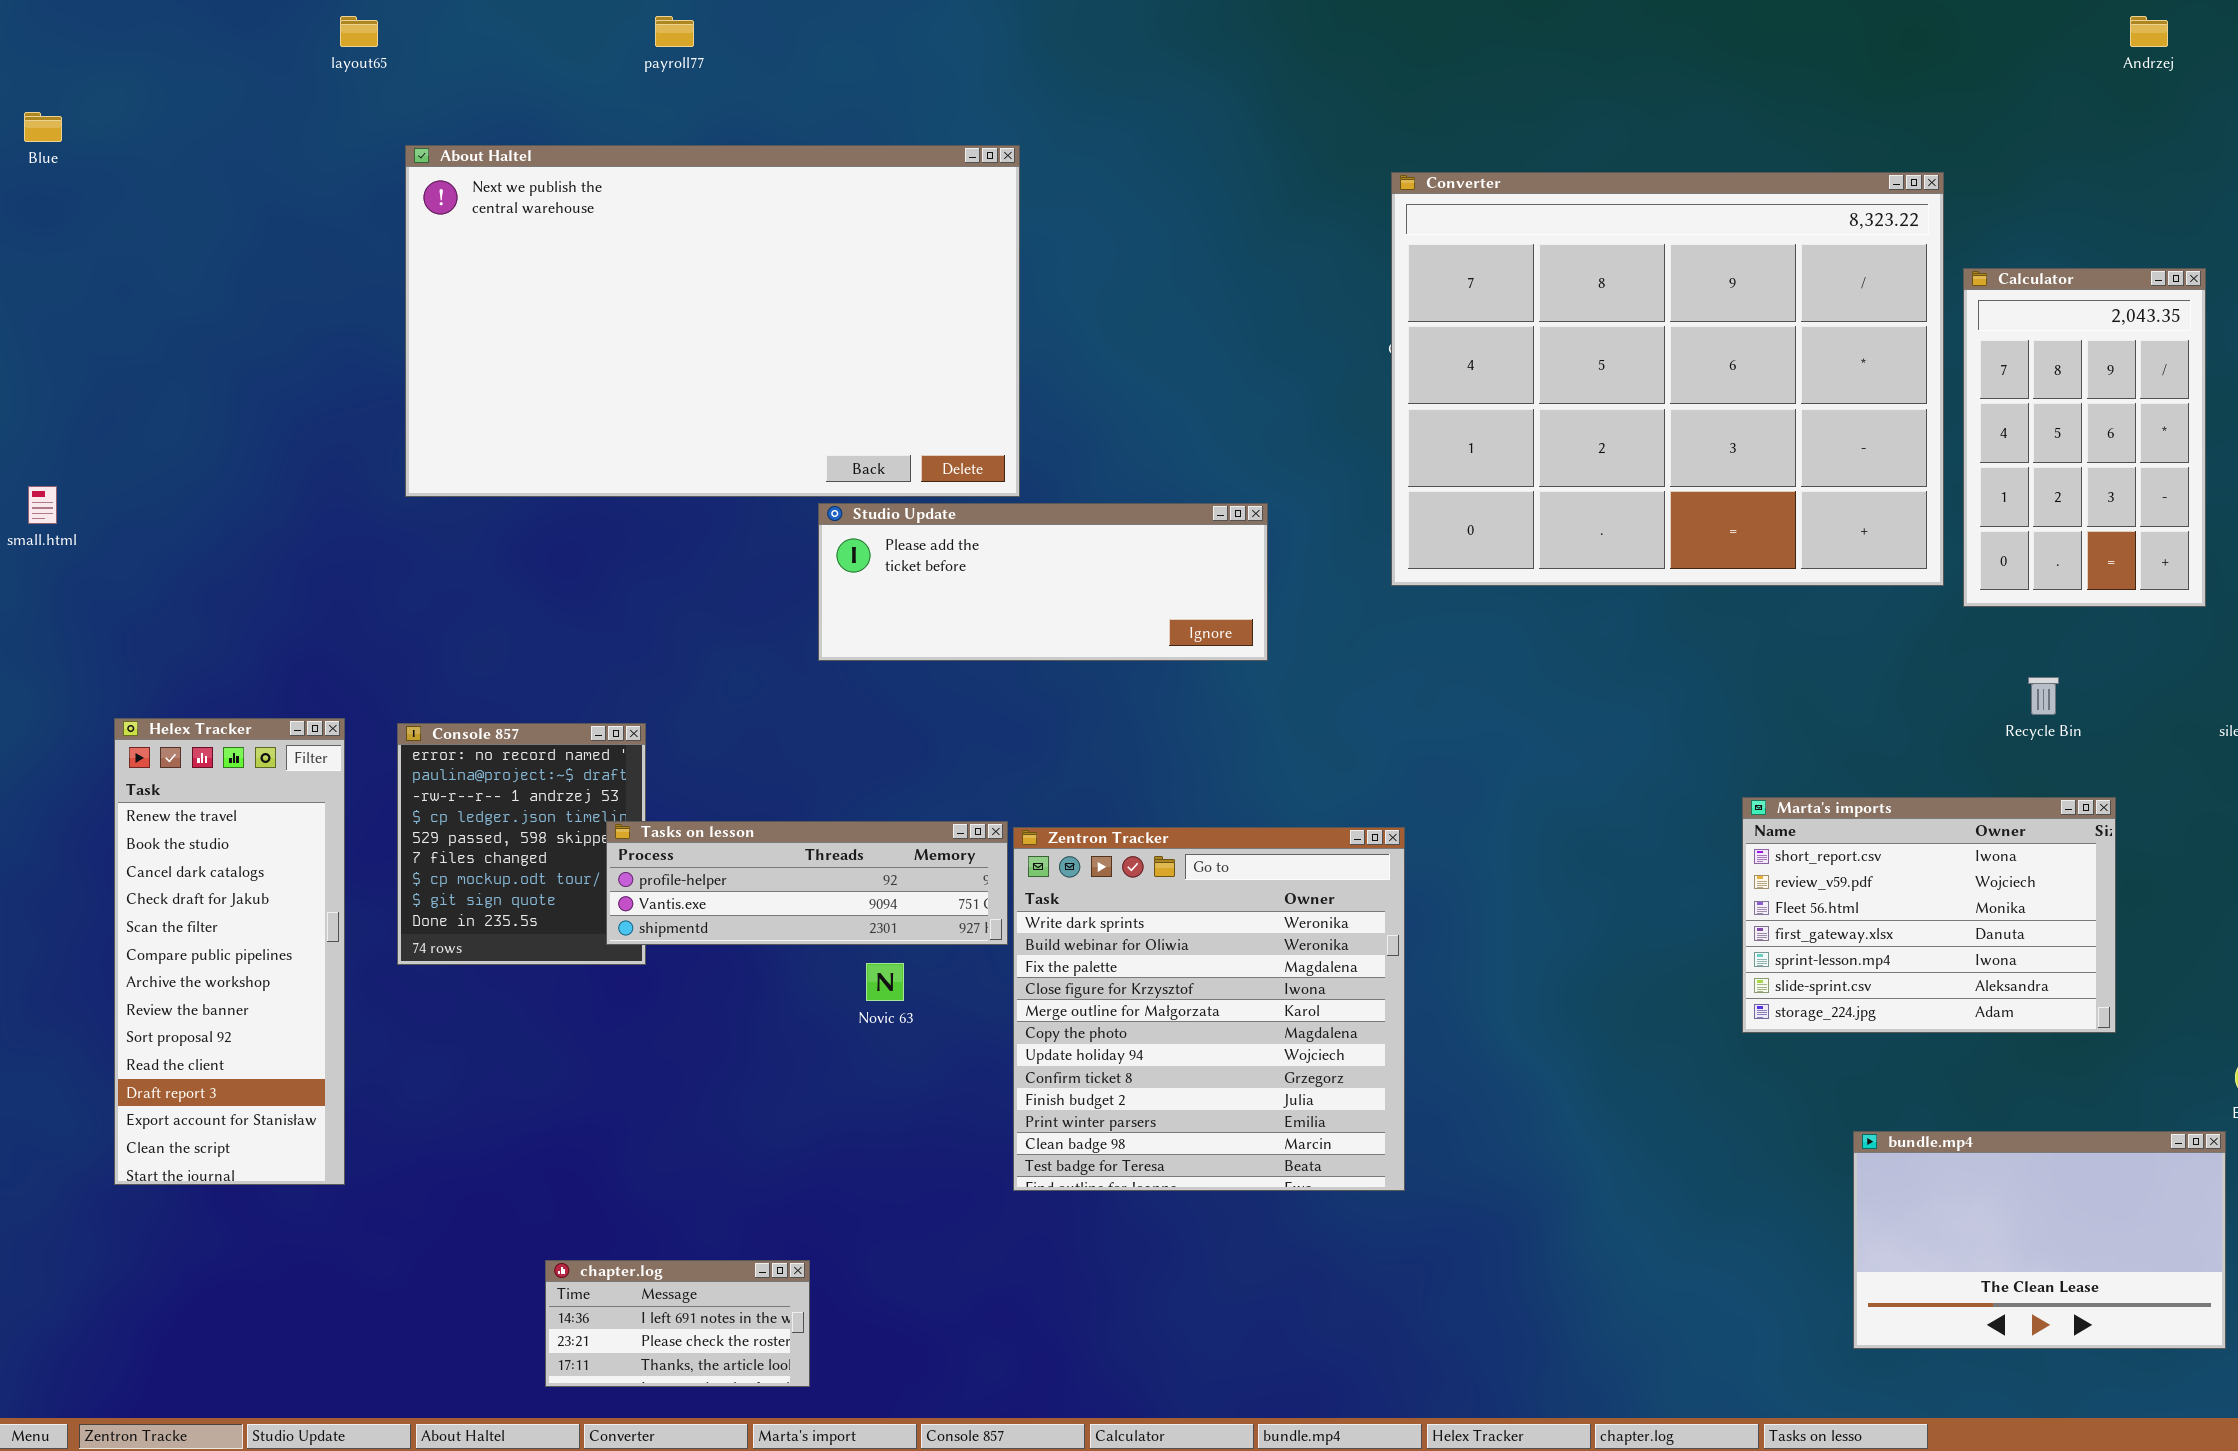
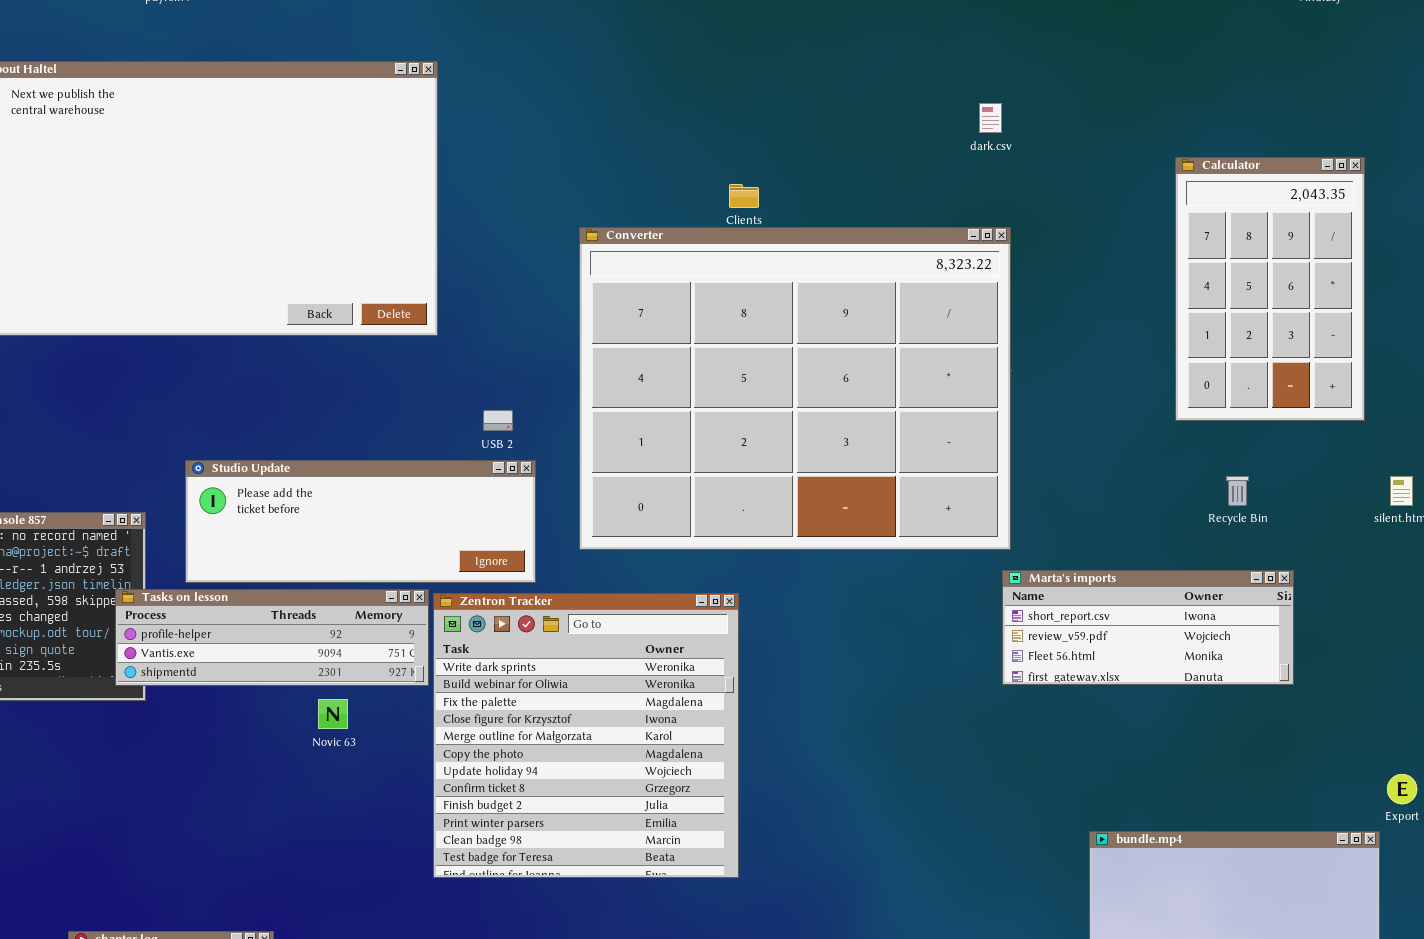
Converter: [1391,172,1944,586] -> [579,227,1011,550], moved
Studio Update: [818,503,1268,661] -> [185,460,536,583], moved
Marta's imports: [1742,797,2116,1033] -> [1002,570,1294,685], resized

